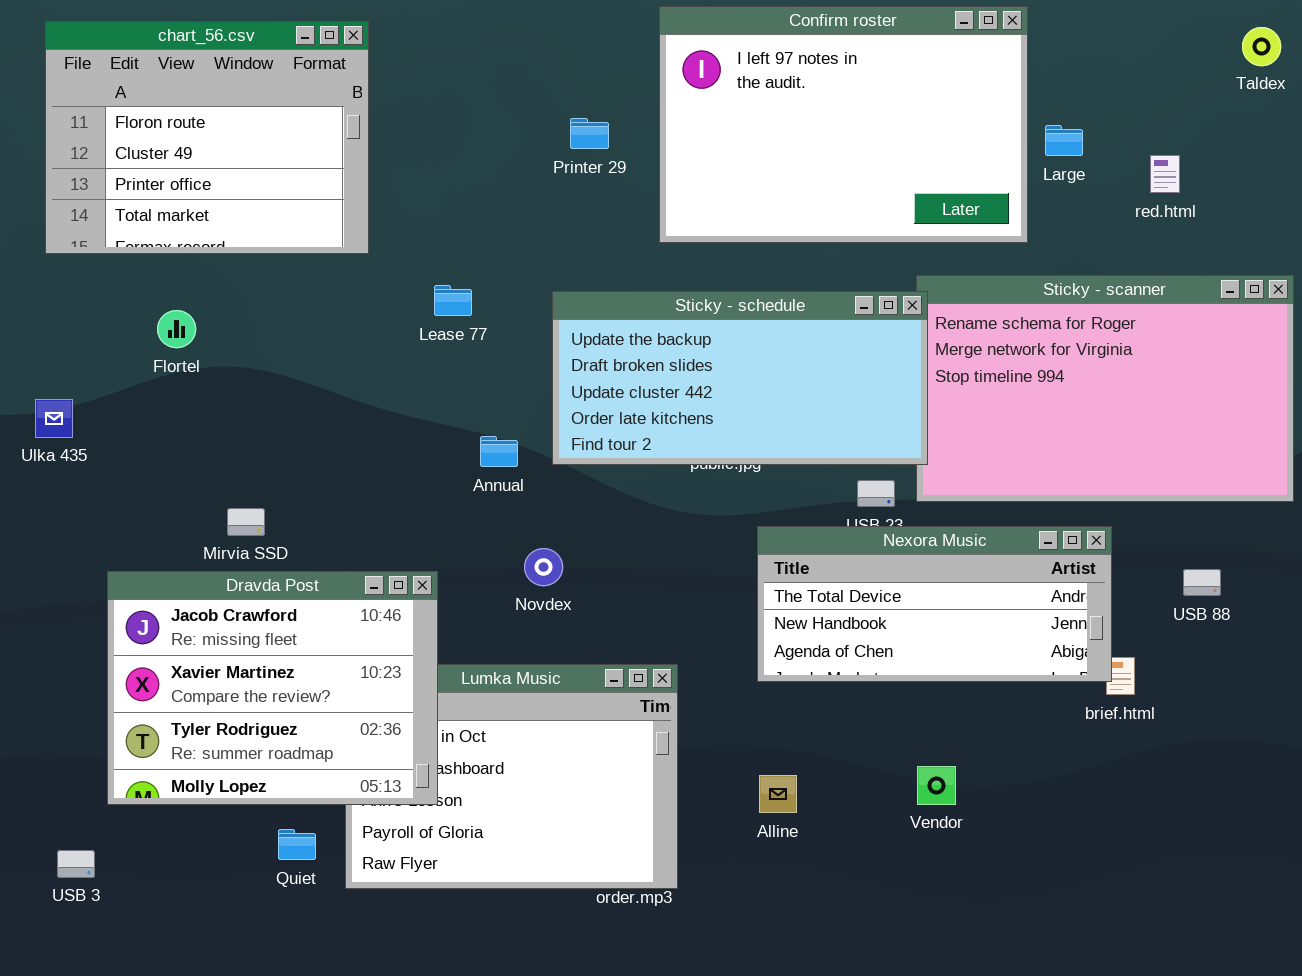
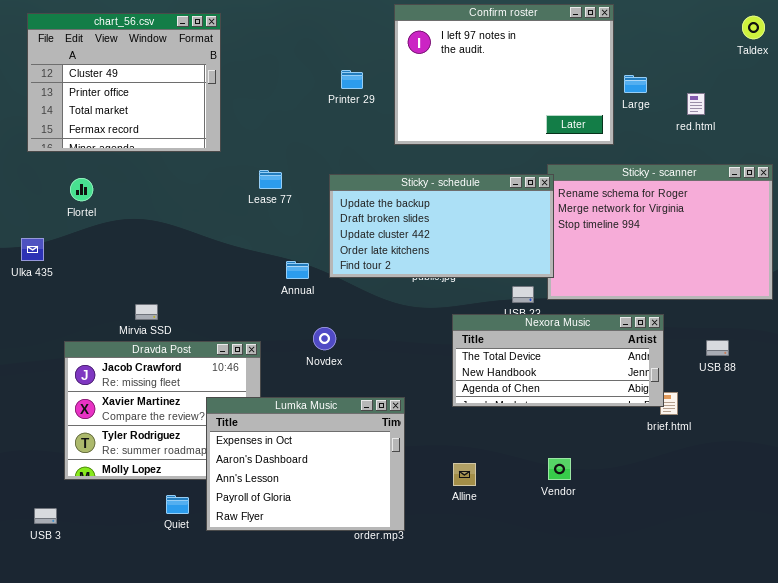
chart_56.csv: [45,21,369,254] -> [27,13,221,152], scrolled down 1 row
Flortel: [157,310,196,348] -> [70,178,93,201], moved
Lumka Music: [345,664,678,889] -> [206,397,405,531], raised

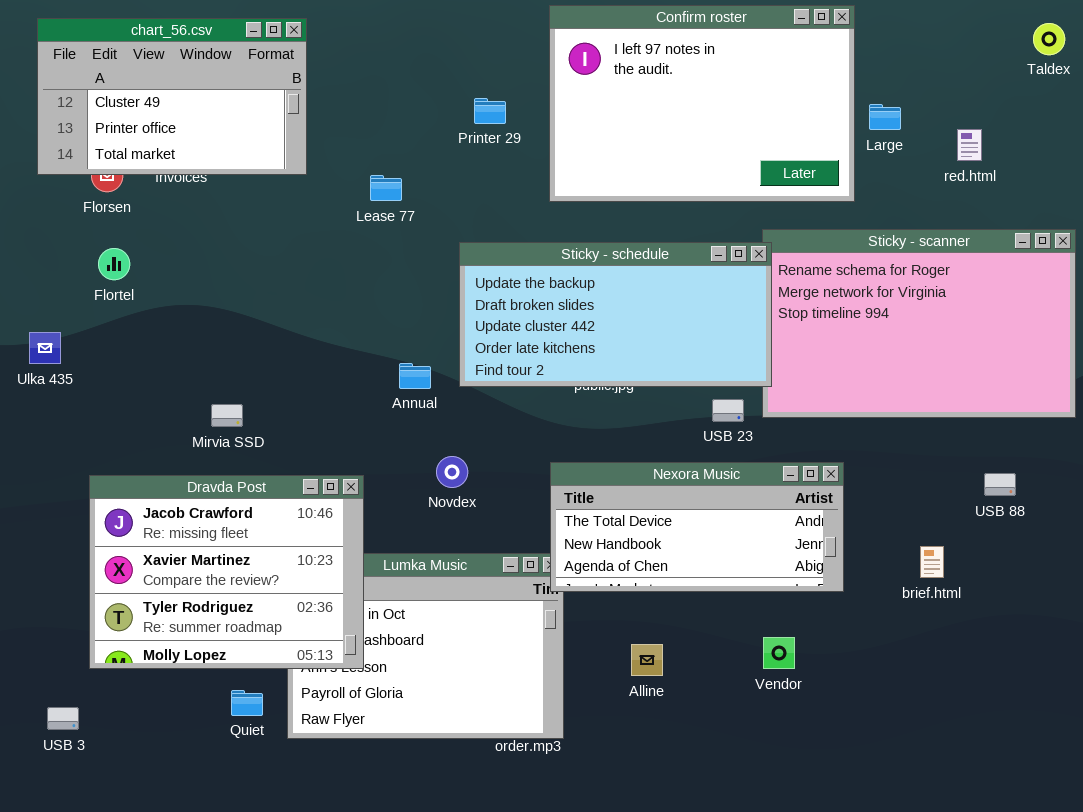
chart_56.csv: [27,13,221,152] -> [37,18,307,175], resized
Lease 77: [259,170,282,189] -> [370,175,402,201], moved
Mirvia SSD: [135,304,158,320] -> [211,404,243,427], moved
Nexora Music: [452,314,664,407] -> [550,462,844,592], moved
Dravda Post: [64,341,261,480] -> [89,475,364,669], raised

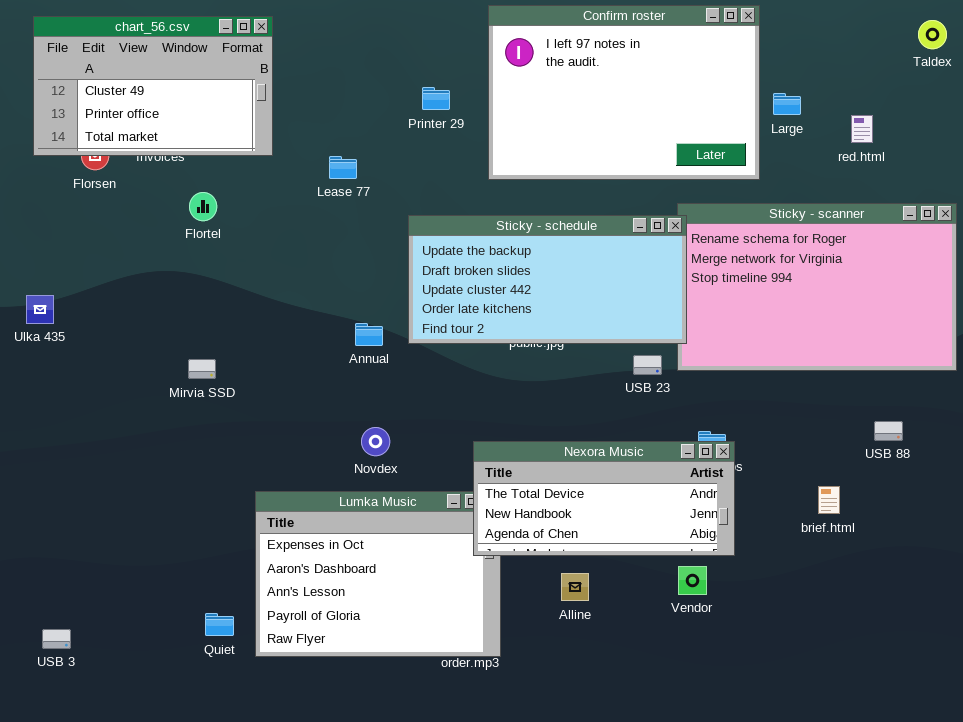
Flortel: [98,248,130,280] -> [189,192,217,221], moved
Novdex: [436,456,468,488] -> [361,427,390,456], moved
Nexora Music: [550,462,844,592] -> [473,441,735,556], moved
Dravda Post: [89,475,364,669] -> none, closed

